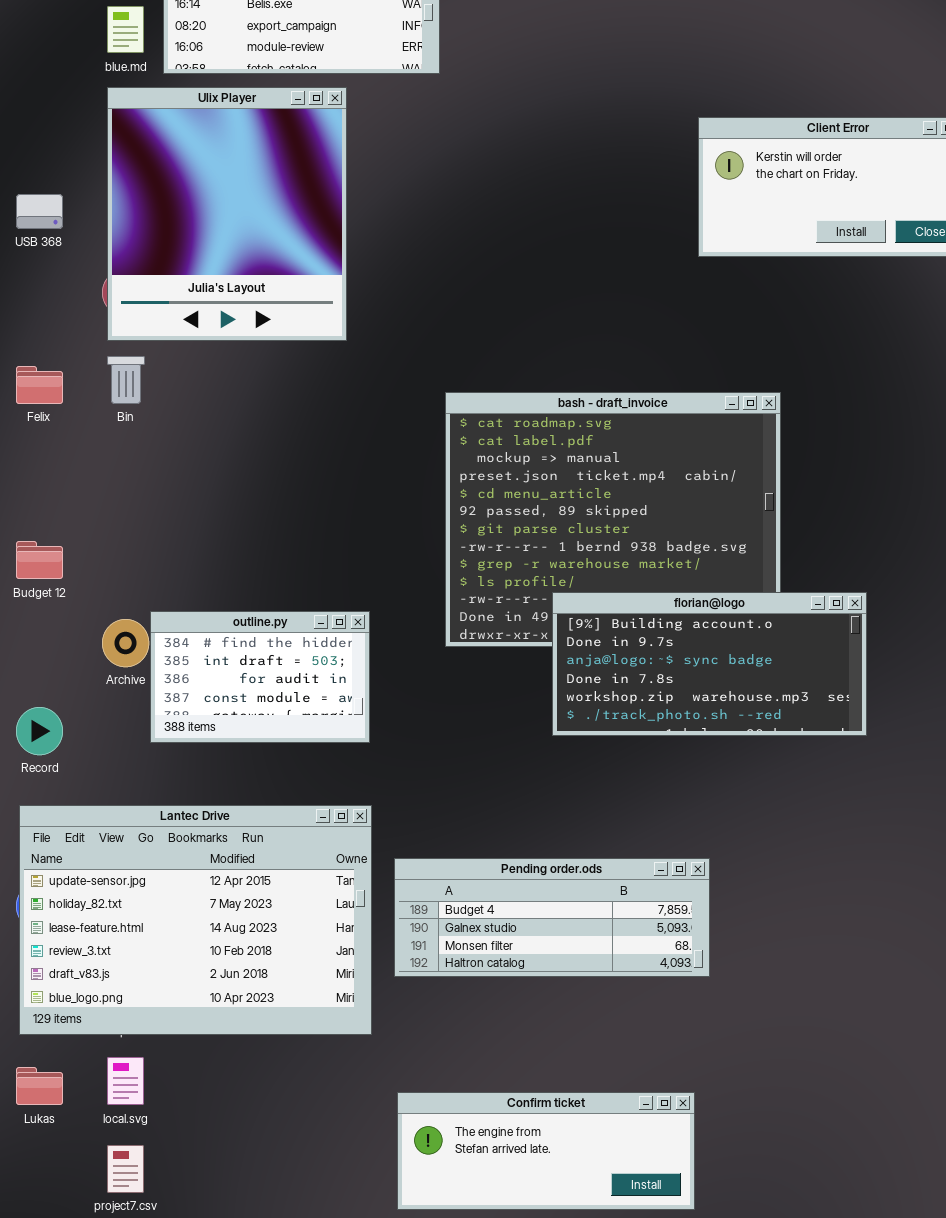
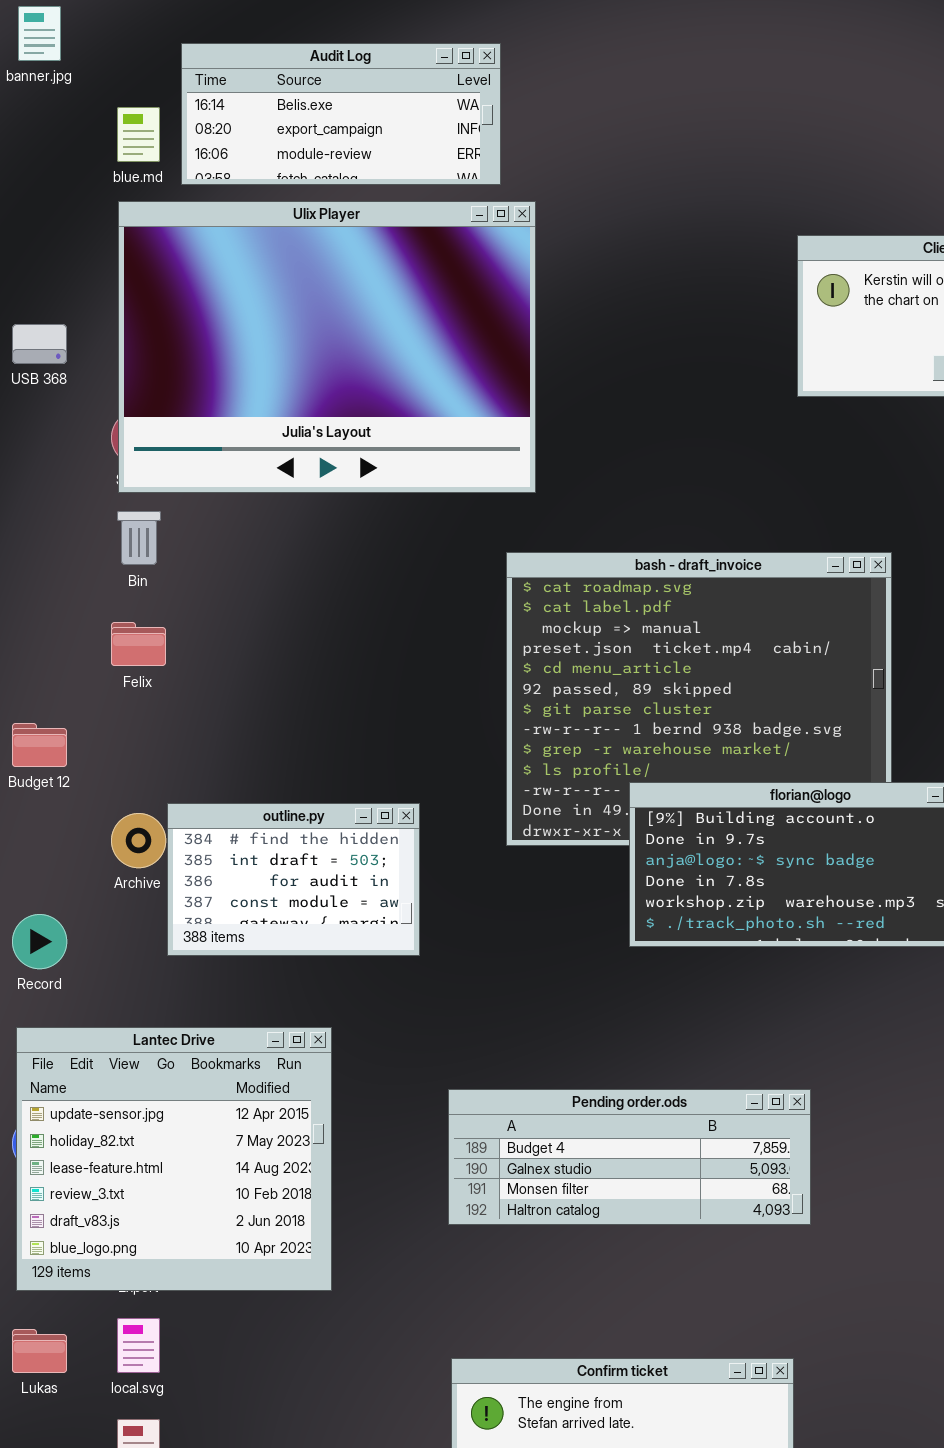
Ulix Player: [107,87,347,341] -> [118,201,536,493], resized
Felix: [16,366,63,404] -> [111,622,166,666], moved
Lantec Drive: [19,805,372,1035] -> [16,1027,332,1291], resized

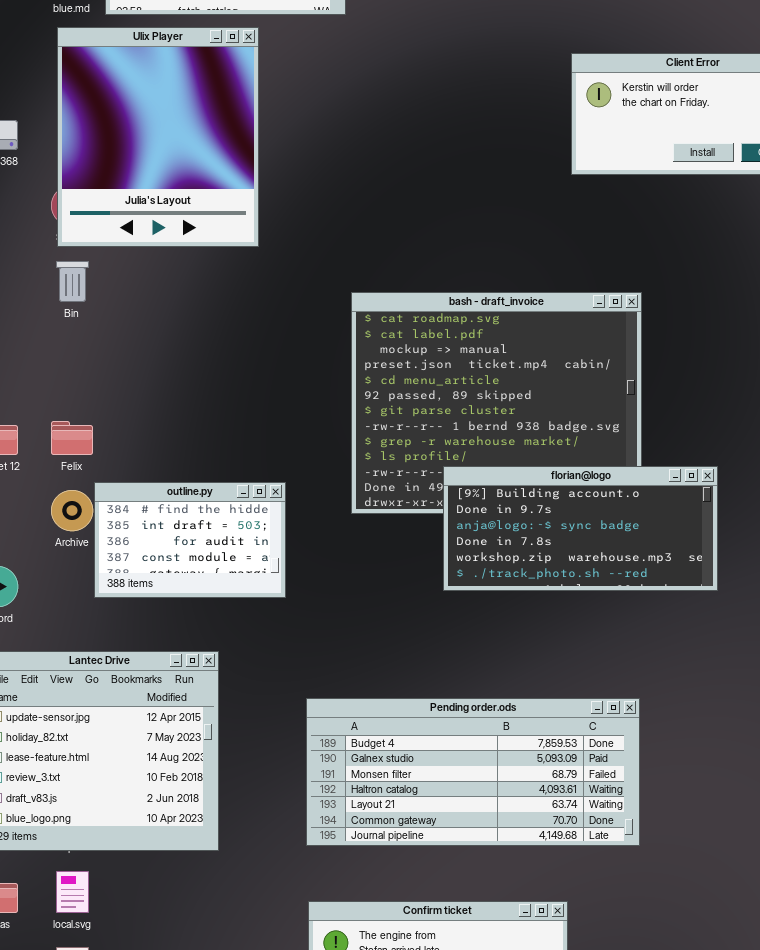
Ulix Player: [118,201,536,493] -> [57,27,259,247], resized
Felix: [111,622,166,666] -> [51,421,93,455], moved
Pending order.ods: [448,1089,811,1225] -> [306,698,640,846], resized

